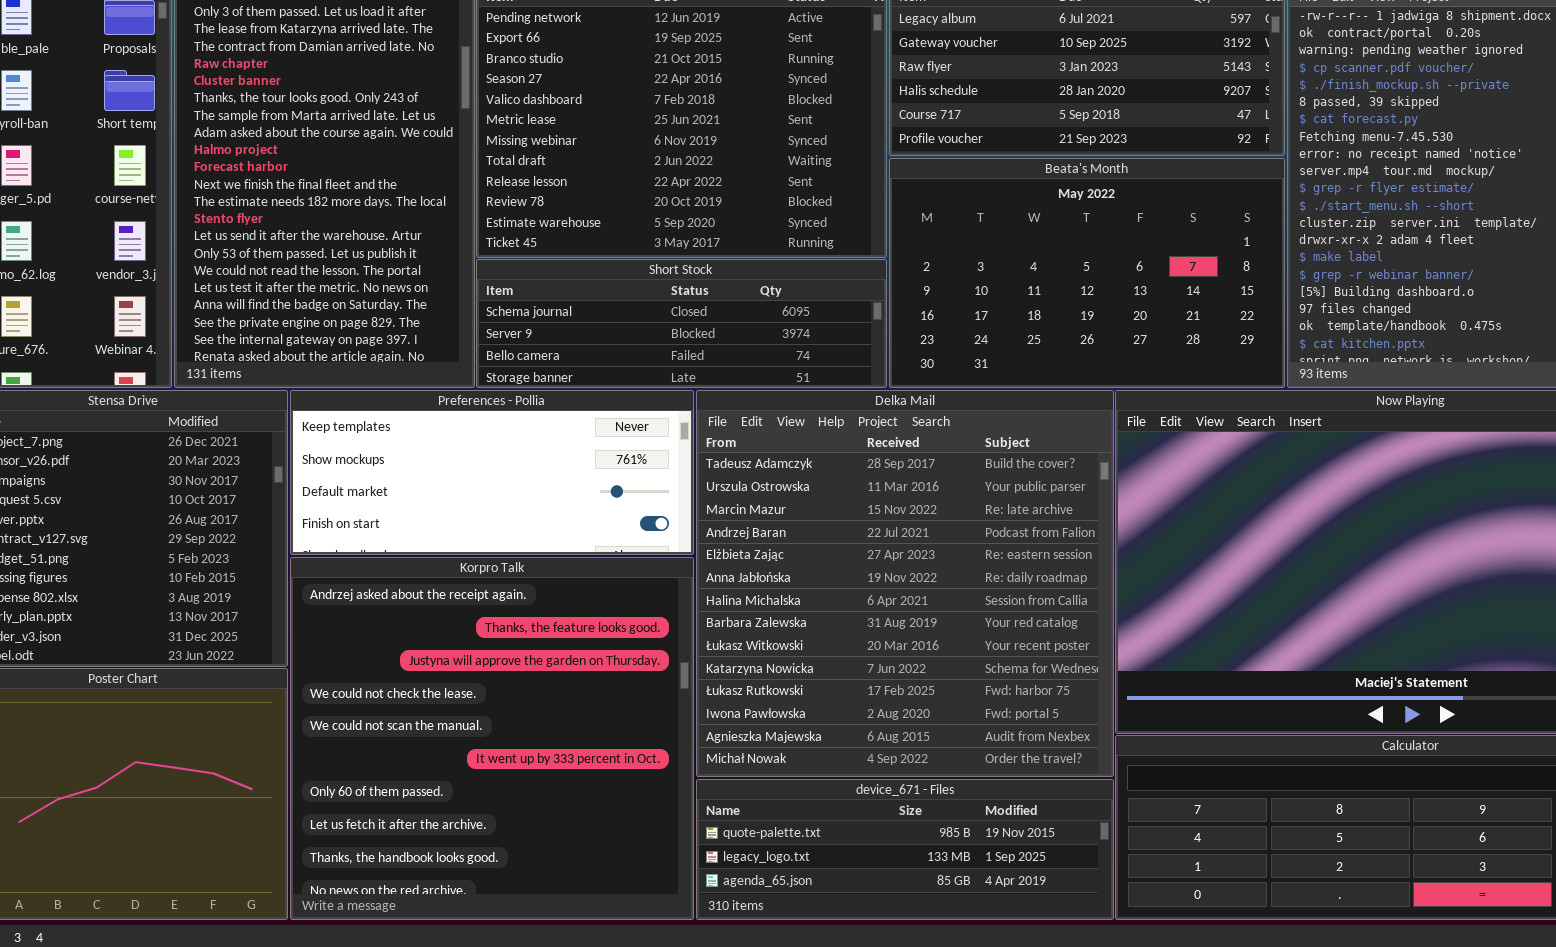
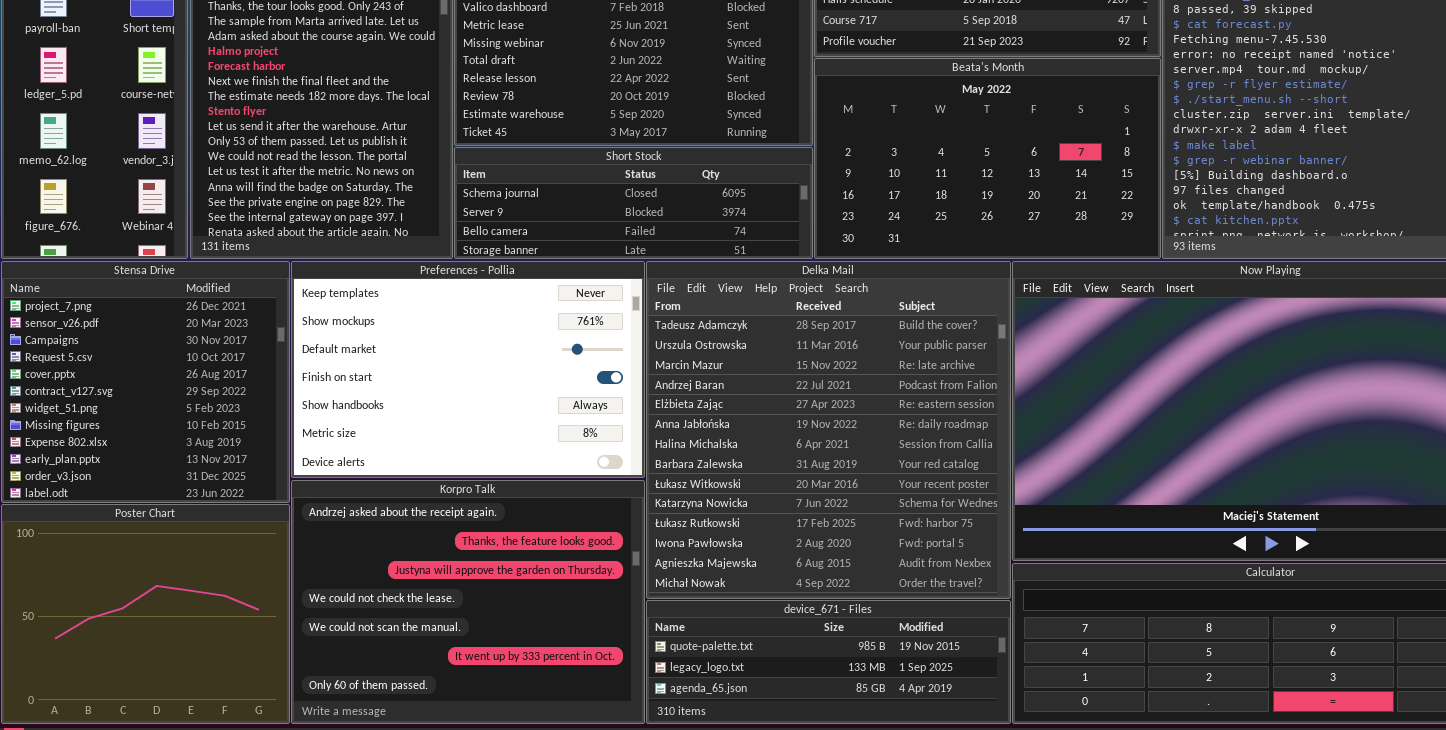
Preferences - Pollia: [290,390,694,555] -> [291,261,645,478], resized
Korpro Talk: [290,557,694,920] -> [291,480,645,724], resized

